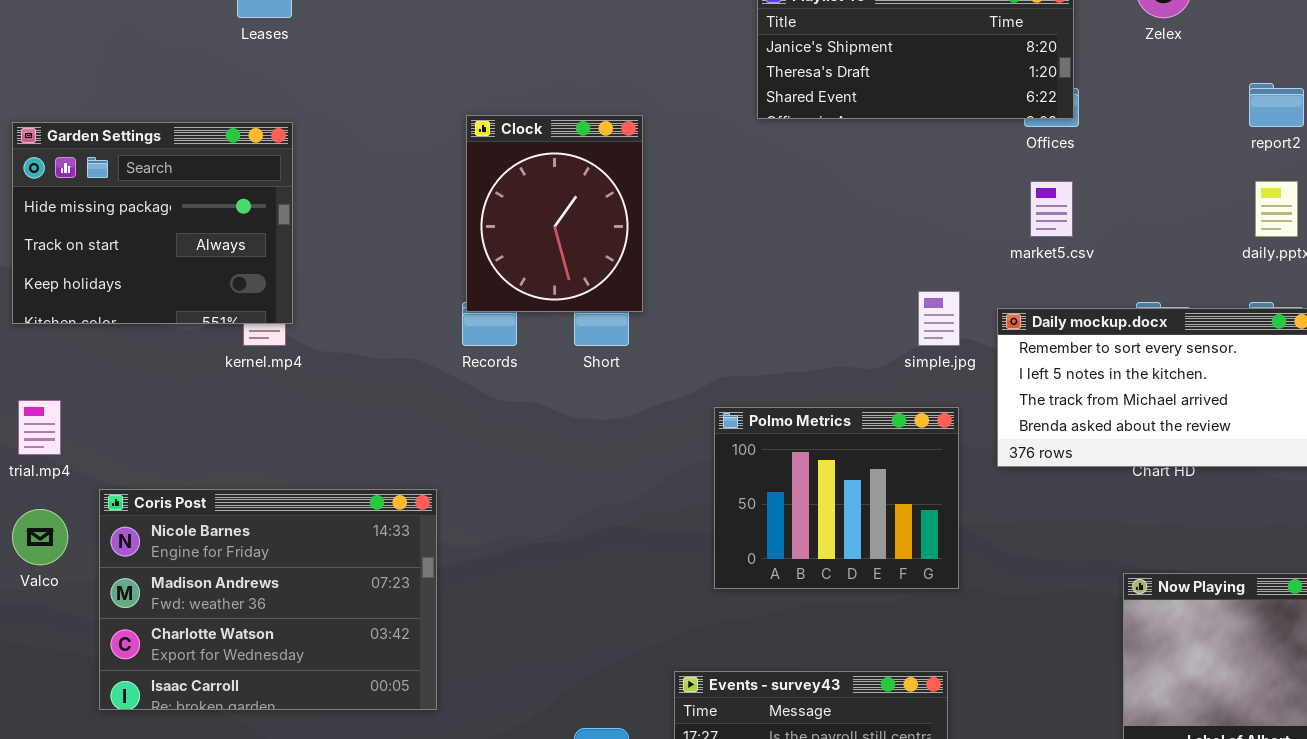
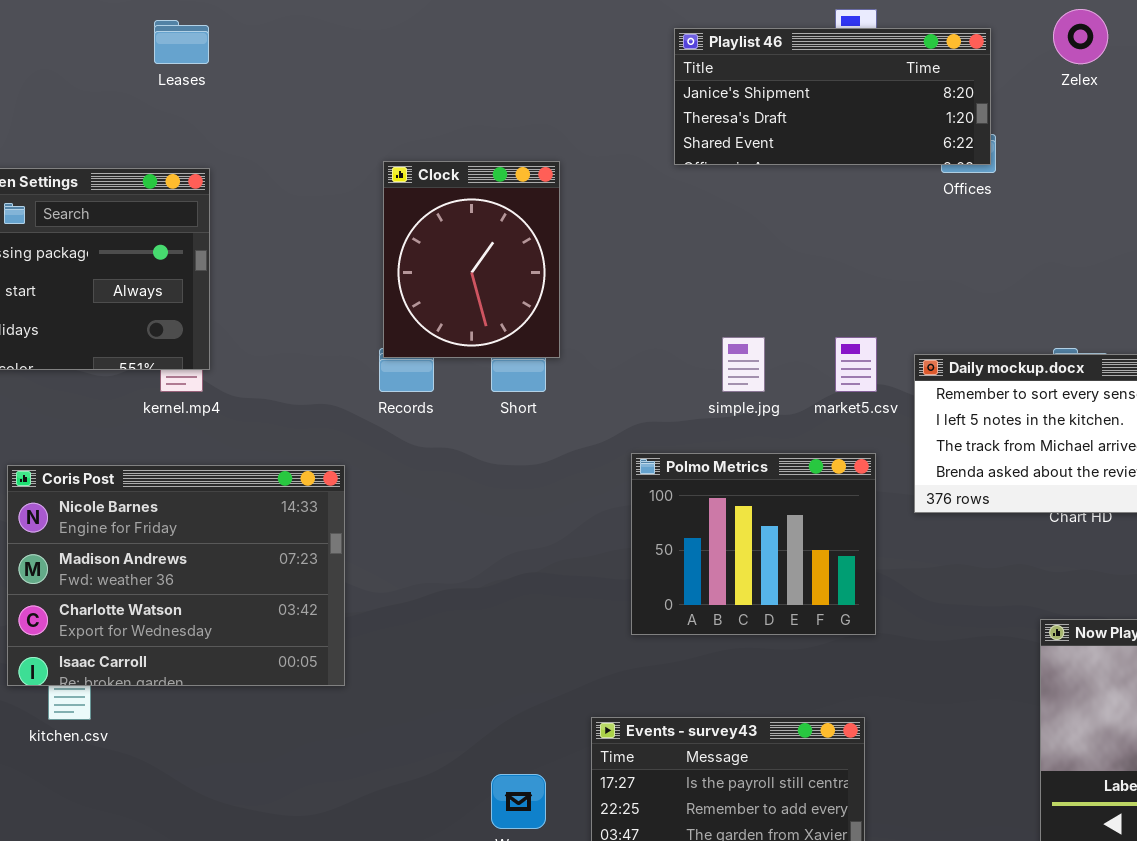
market5.csv: [1030,181,1073,237] -> [835,337,877,392], moved
simple.jpg: [918,291,960,346] -> [722,337,765,392], moved
Coris Post: [99,489,437,710] -> [7,465,345,686], moved

